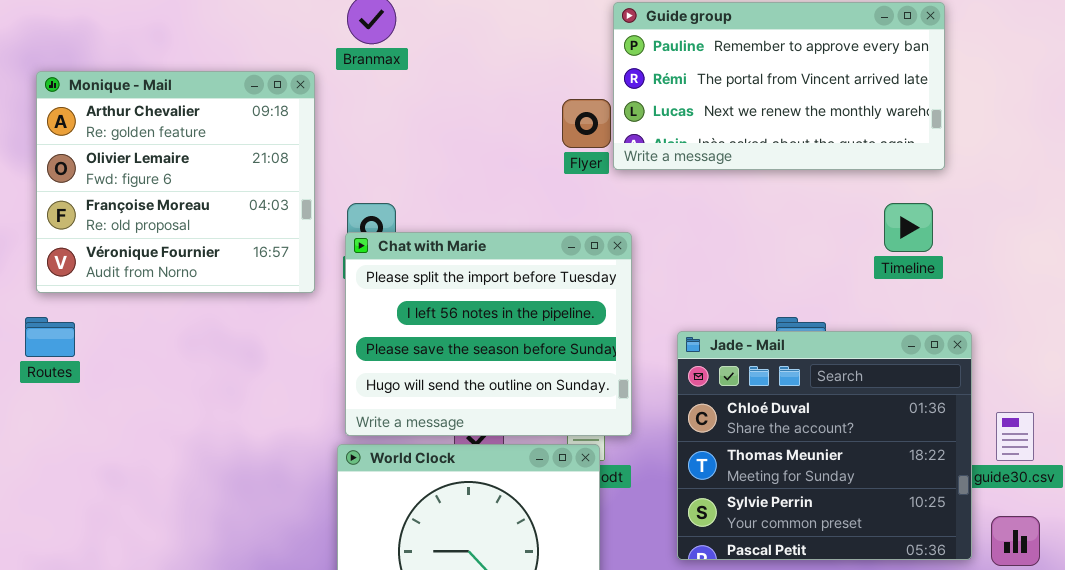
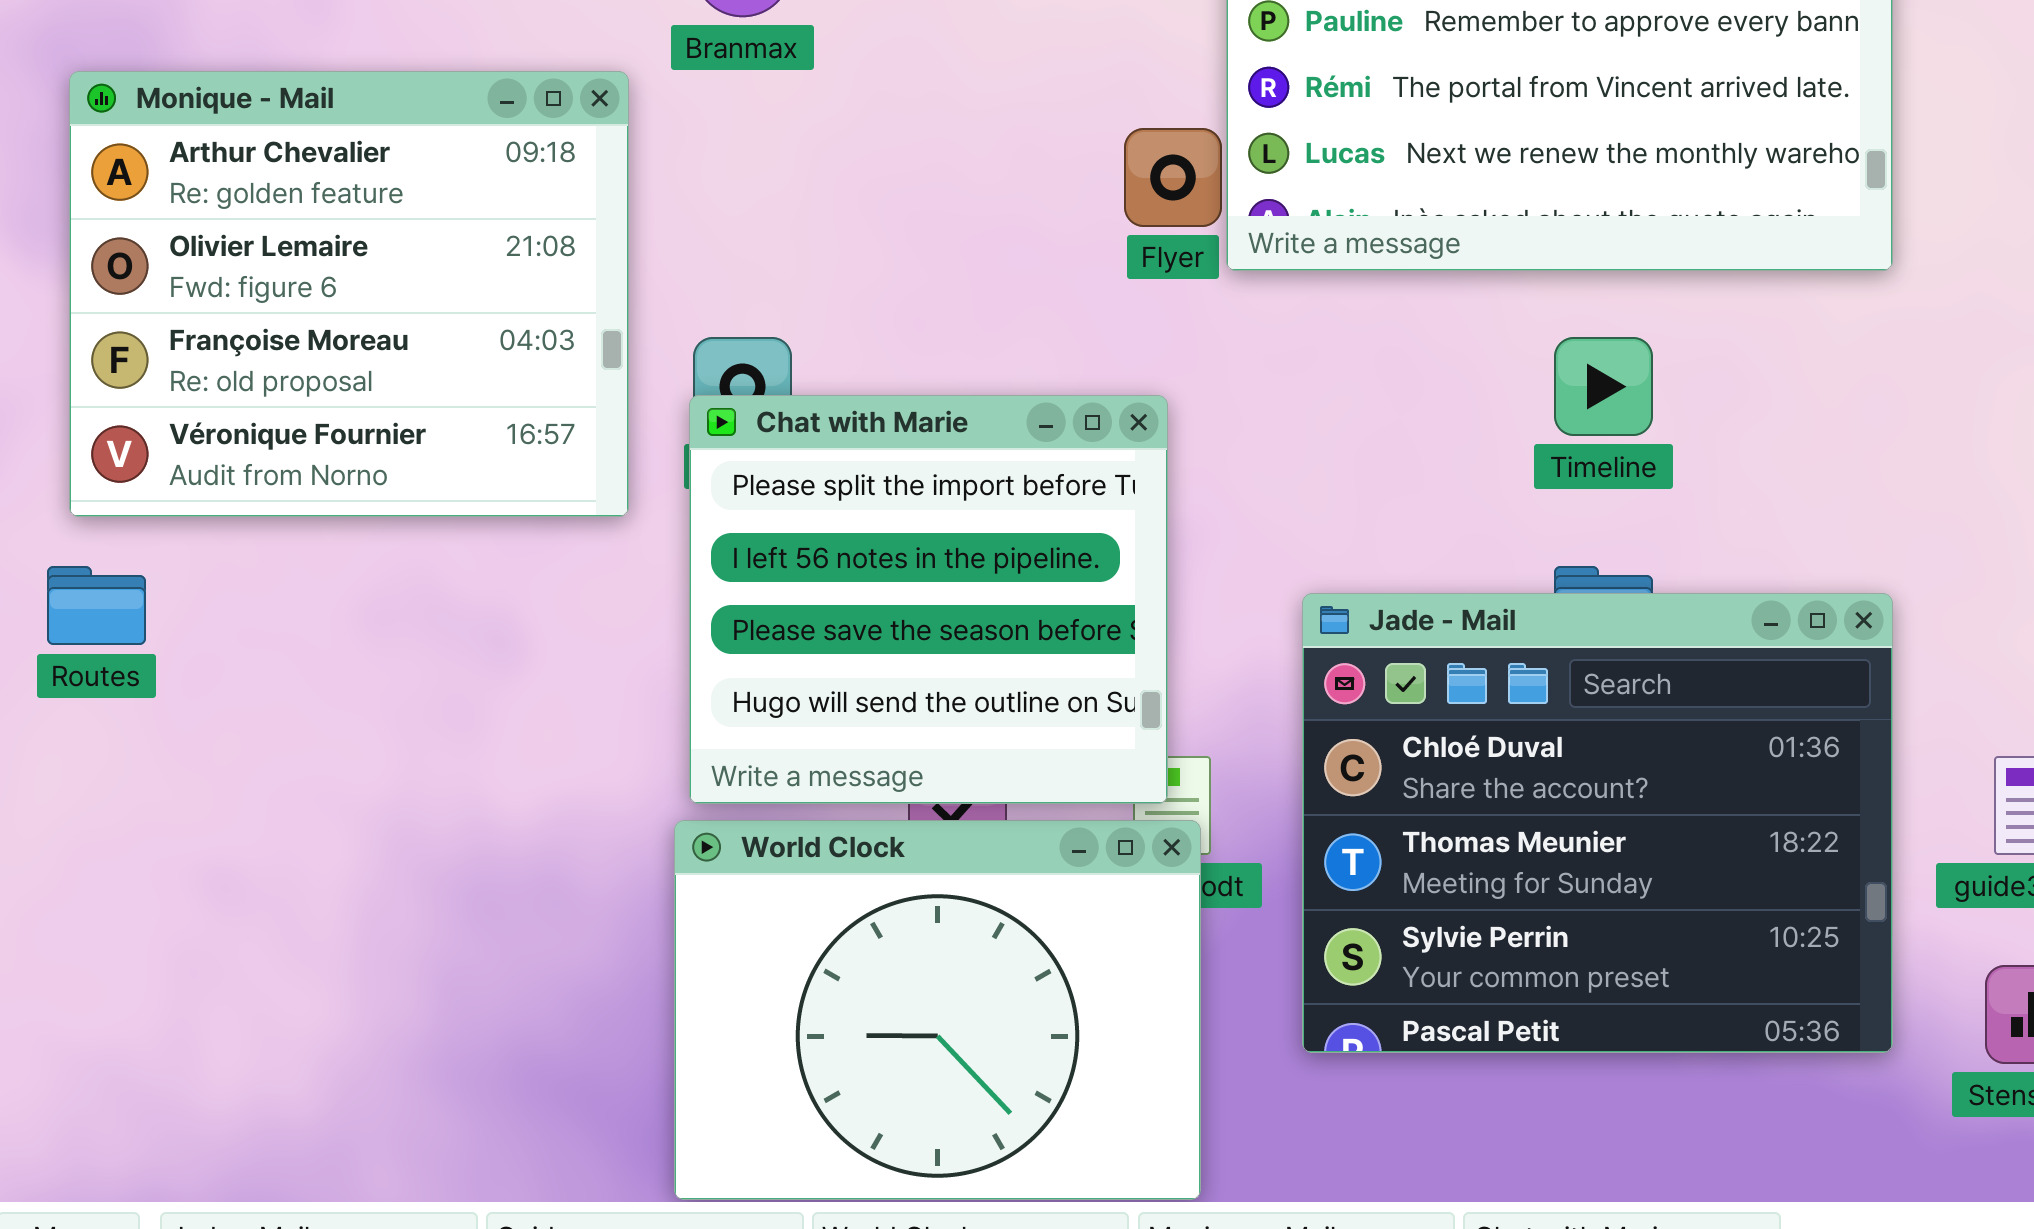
Timeline: [884,203,933,252] -> [1554,337,1653,436], moved
Chat with Marie: [345,232,632,436] -> [689,395,1168,804], resized
Jade - Mail: [677,331,972,560] -> [1302,593,1893,1053], moved

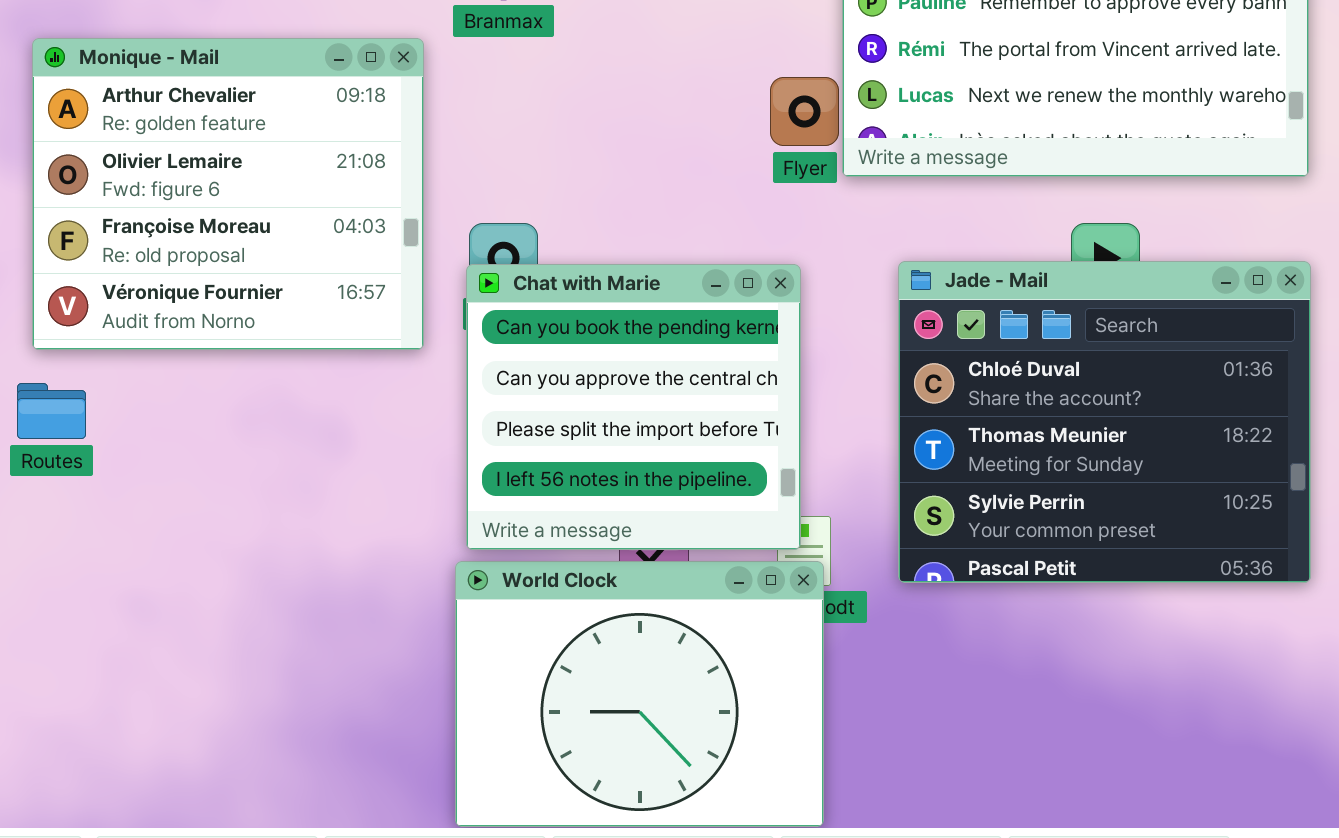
Chat with Marie: [689,395,1168,804] -> [466,264,801,550], scrolled up 2 rows
Jade - Mail: [1302,593,1893,1053] -> [898,261,1311,583], moved

